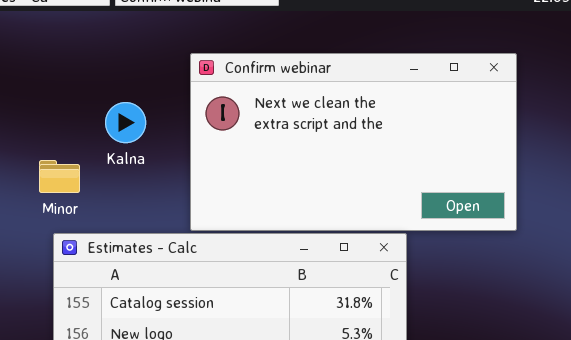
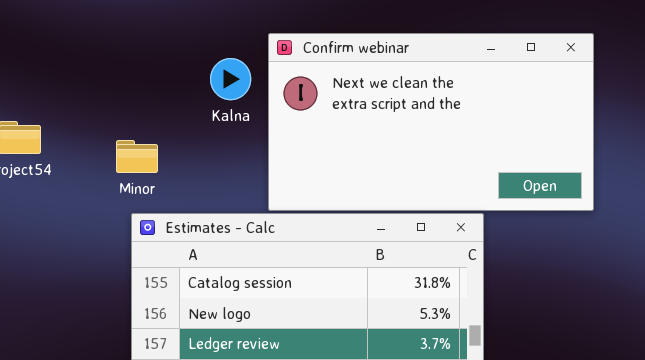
Kalna: [105,102,146,143] -> [210,58,251,100], moved

